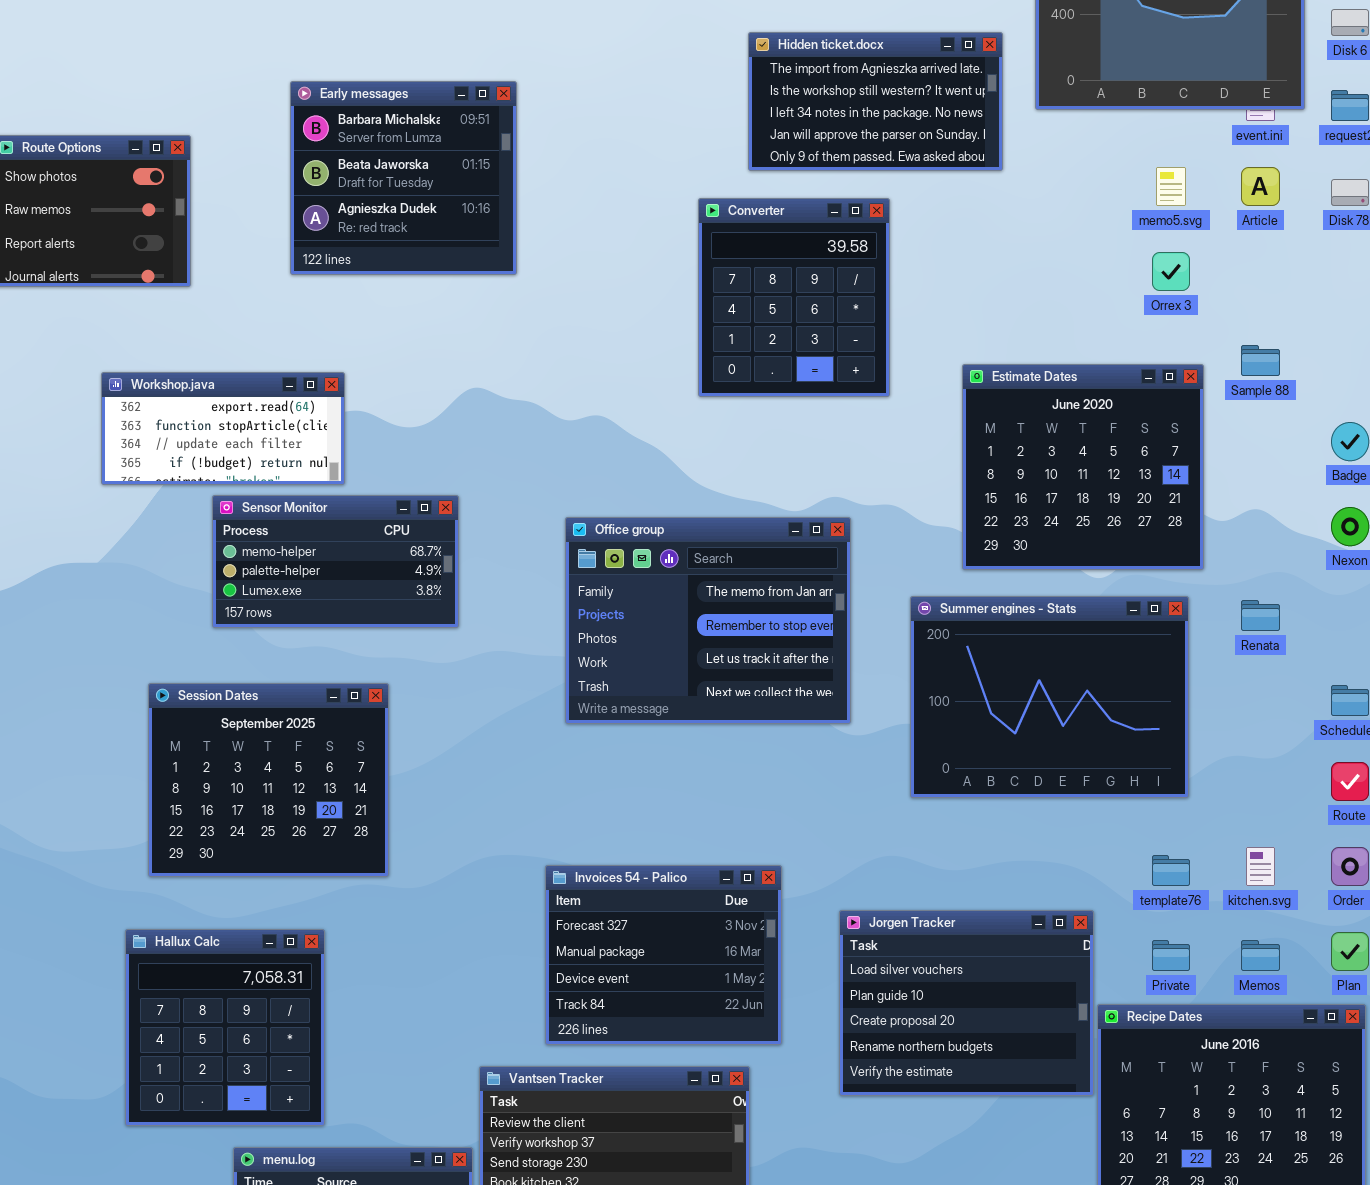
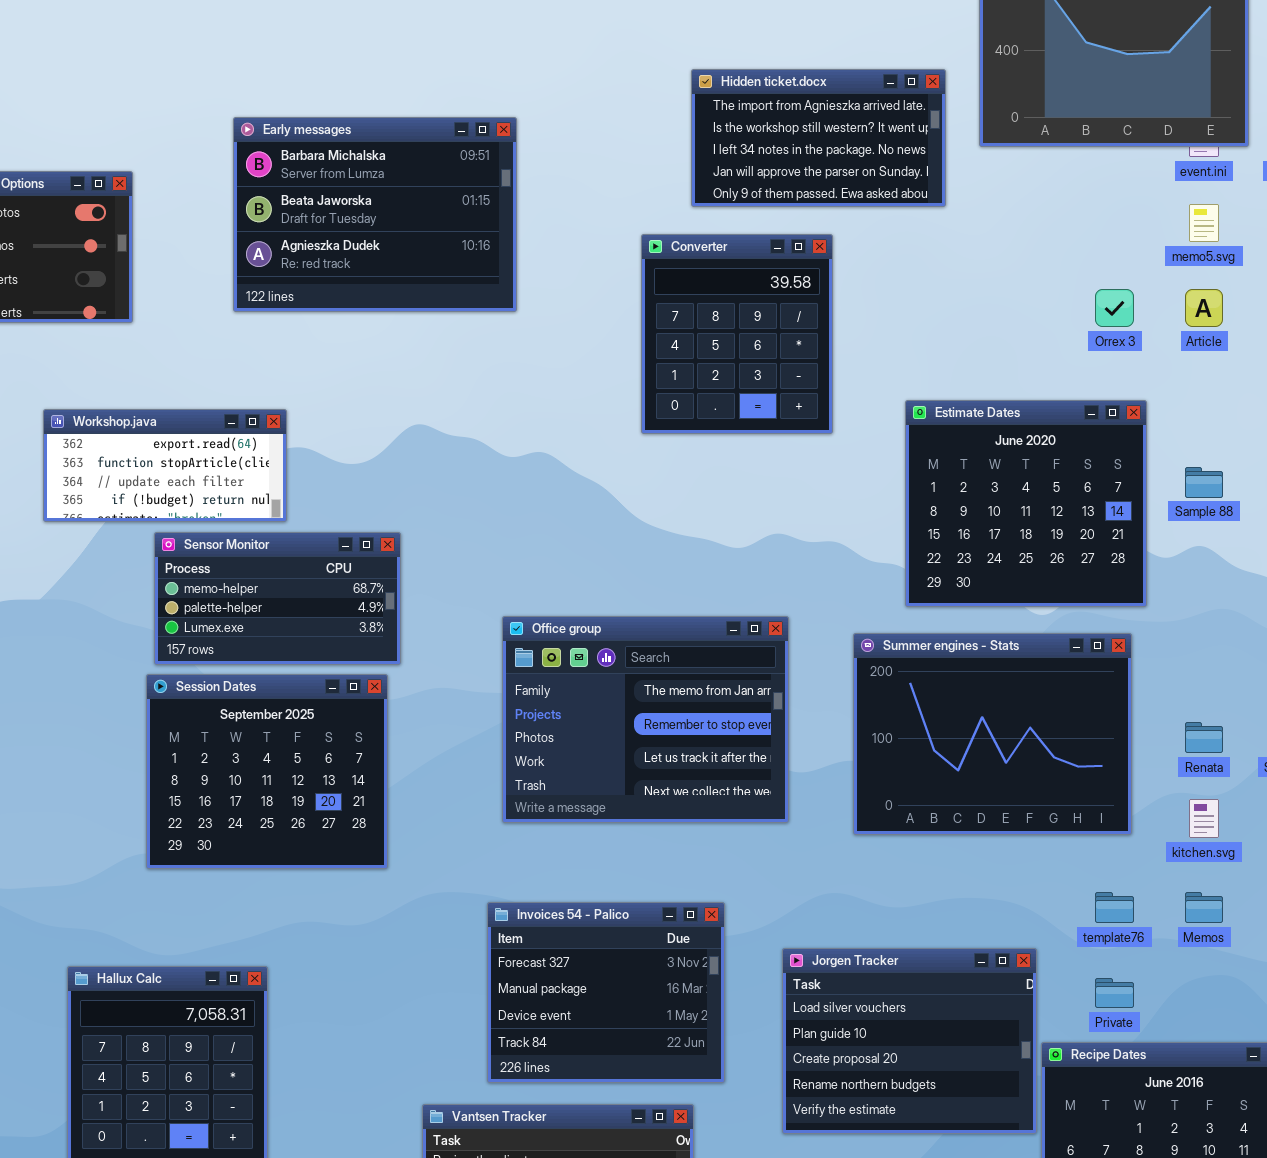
Early messages: [290,81,517,275] -> [233,117,517,312], resized
memo5.svg: [1156,167,1186,206] -> [1189,204,1219,242], moved
Article: [1241,167,1280,206] -> [1185,289,1223,327], moved
Sample 88: [1241,345,1280,376] -> [1185,467,1223,498], moved
Office group: [565,517,851,724] -> [502,616,789,823], moved
Renata: [1241,600,1280,631] -> [1185,722,1223,753], moved
Session Dates: [148,683,389,877] -> [146,674,388,869], moved
kitchen.svg: [1246,847,1275,886] -> [1189,799,1219,838], moved
Memos: [1241,940,1280,971] -> [1185,892,1223,923], moved

